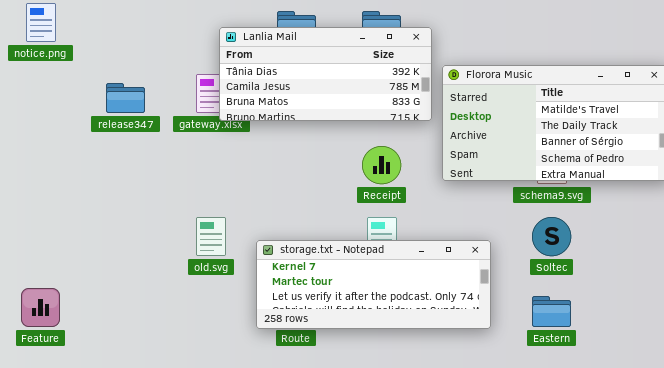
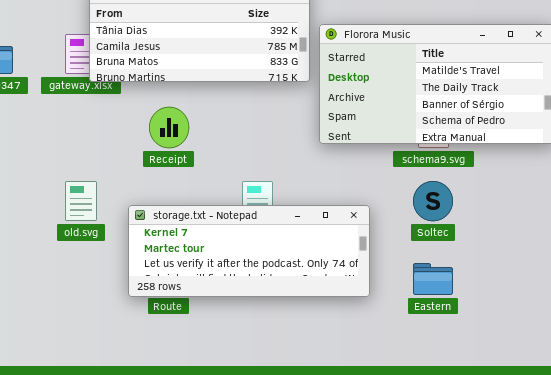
Receipt: [362,146,401,184] -> [149,107,189,148], moved

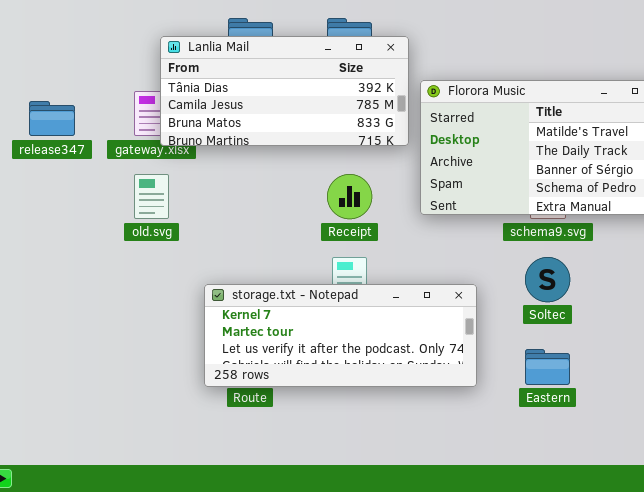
Receipt: [149,107,189,148] -> [327,174,372,219], moved
old.svg: [65,181,97,221] -> [134,174,169,219], moved

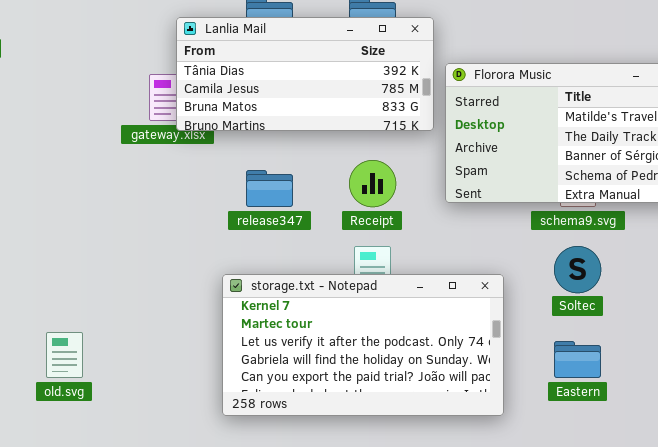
release347: [29,101,75,136] -> [246,170,293,207], moved
old.svg: [134,174,169,219] -> [46,332,83,378], moved
storage.txt - Notepad: [204,284,477,387] -> [222,274,504,416], resized

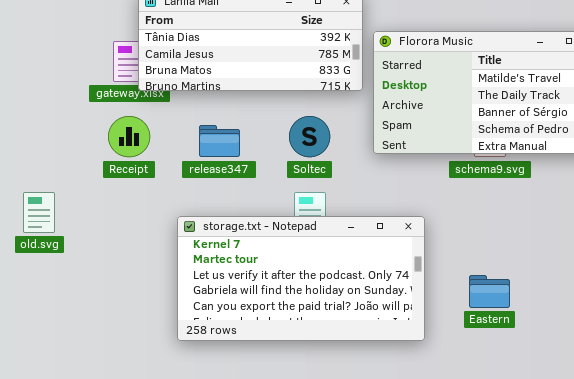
Receipt: [349,160,396,207] -> [108,116,150,157], moved
Soltec: [554,246,601,293] -> [289,116,330,157], moved
old.svg: [46,332,83,378] -> [23,192,55,233], moved

